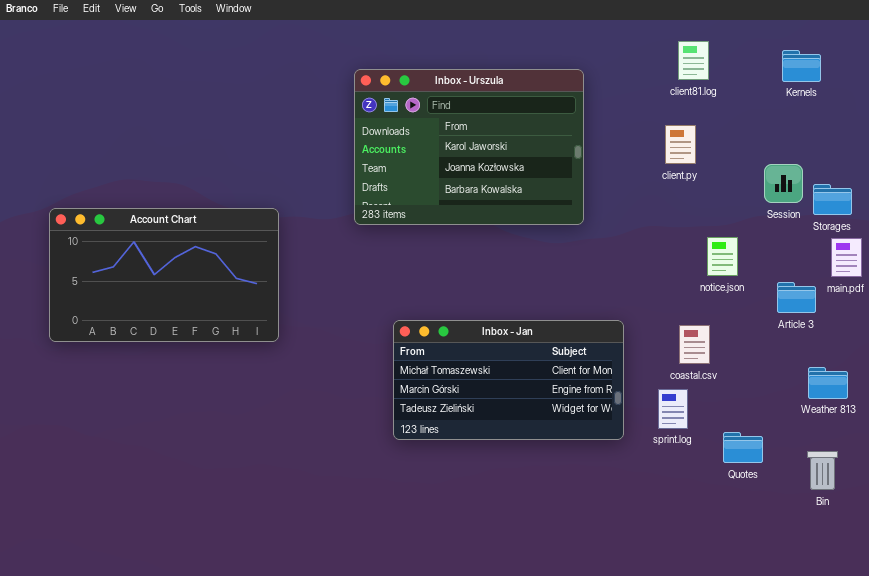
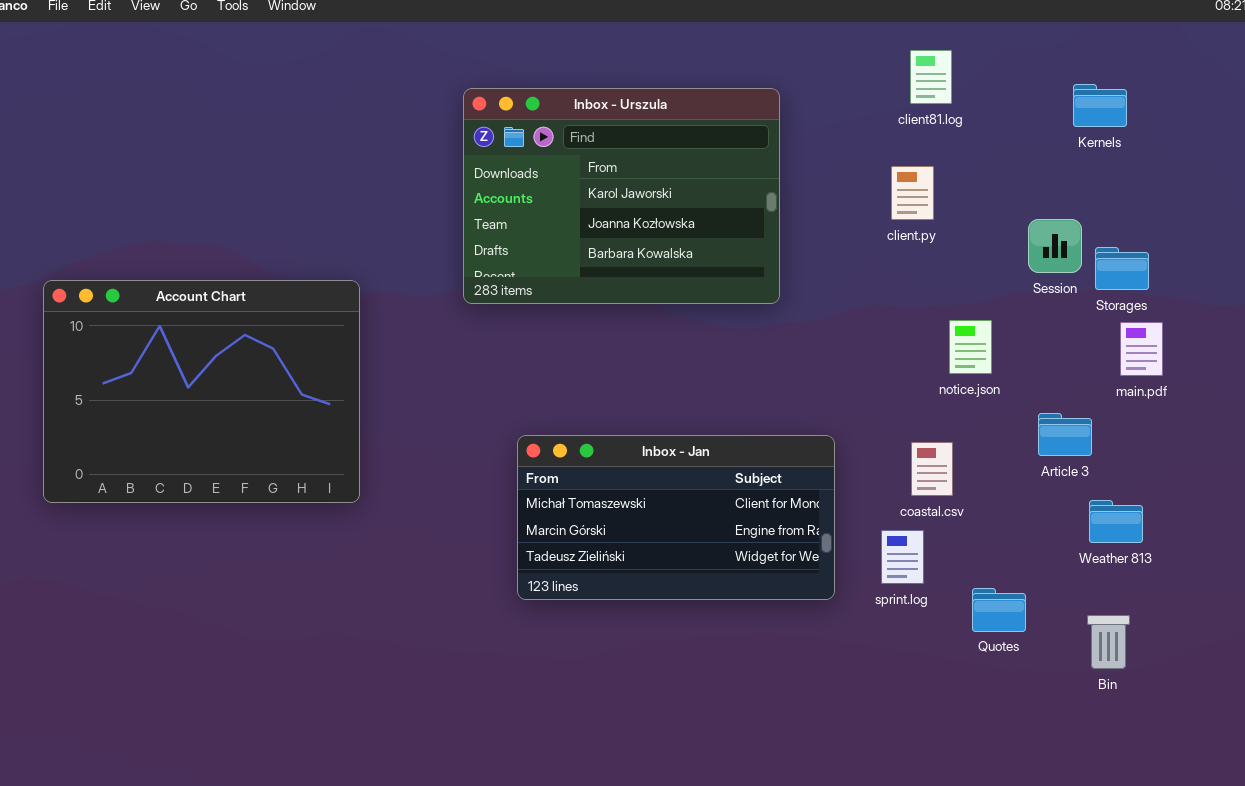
Kernels: [782,50,821,82] -> [1073,84,1127,127], moved
Account Chart: [49,208,279,342] -> [43,280,360,503], resized
Article 3: [777,282,816,313] -> [1038,413,1092,456], moved

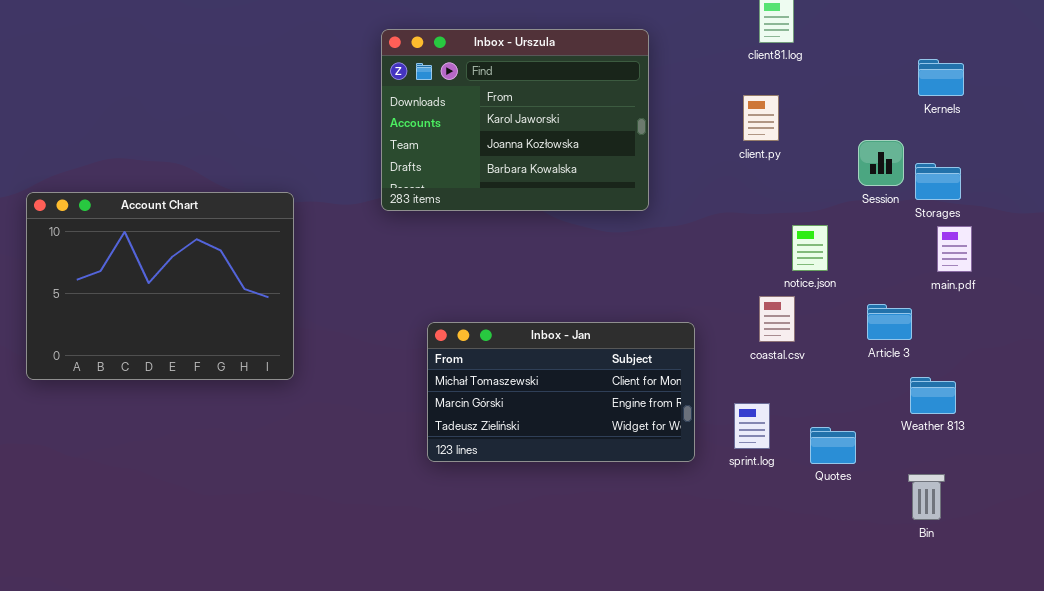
Kernels: [1073,84,1127,127] -> [918,59,964,96], moved
coastal.csv: [911,442,953,496] -> [759,296,795,342], moved
Quotes: [972,588,1026,632] -> [810,427,856,464], moved

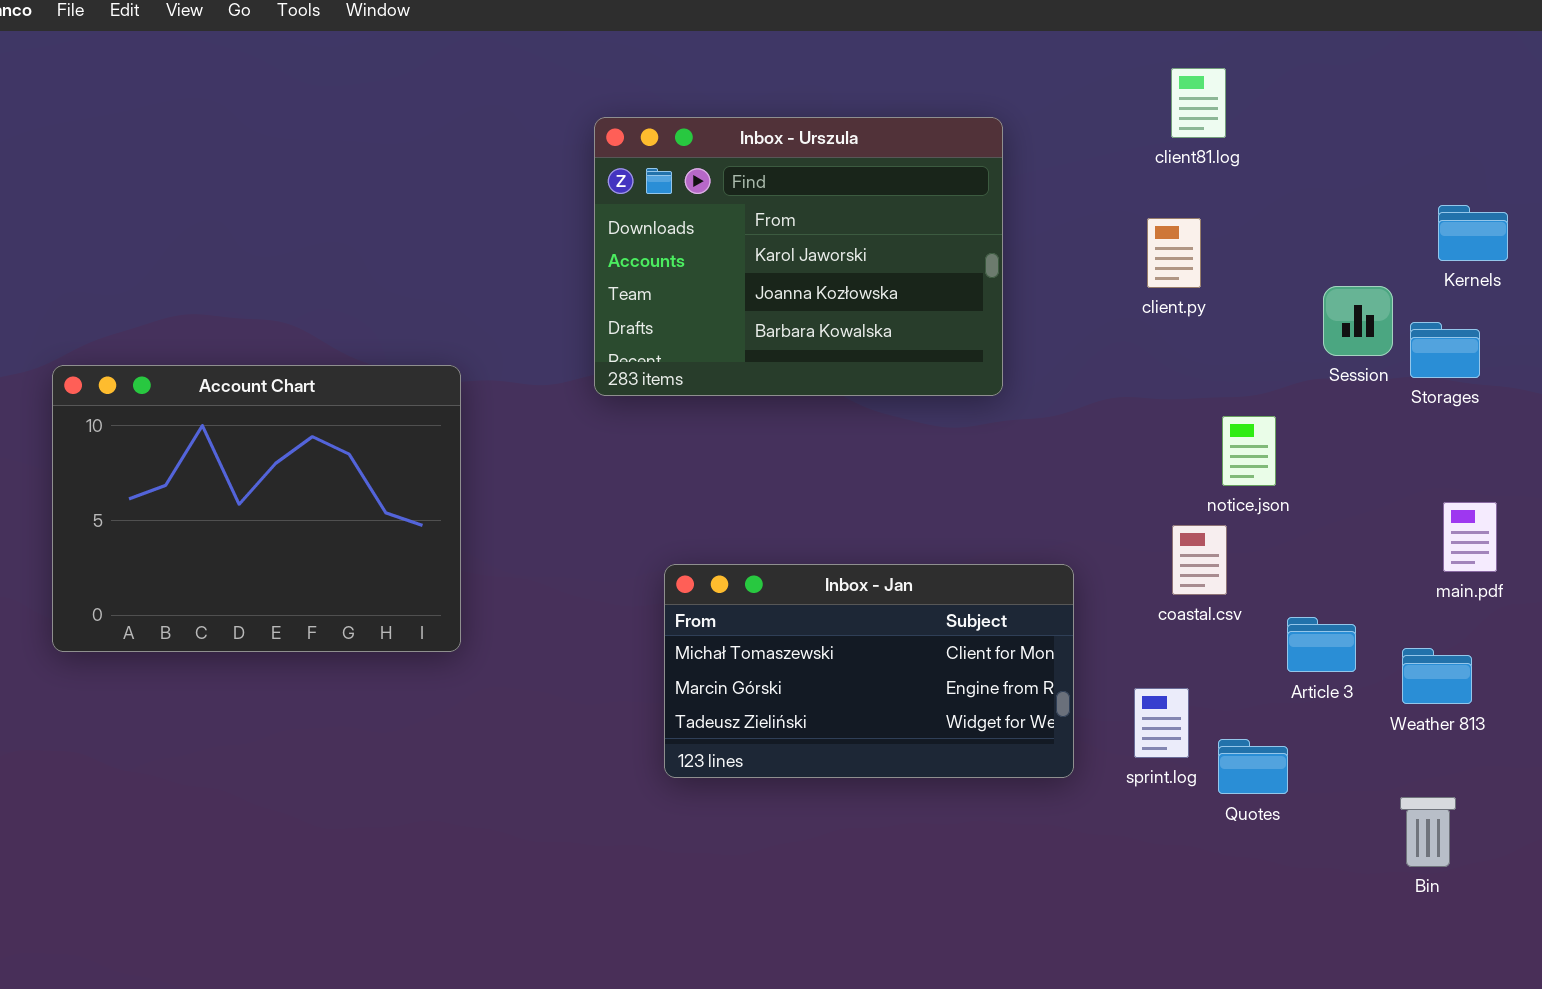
Kernels: [918,59,964,96] -> [1438,205,1508,261], moved
main.pdf: [937,226,972,272] -> [1443,502,1497,572], moved
Article 3: [867,304,912,340] -> [1287,617,1356,672], moved
Quotes: [810,427,856,464] -> [1218,739,1288,794], moved

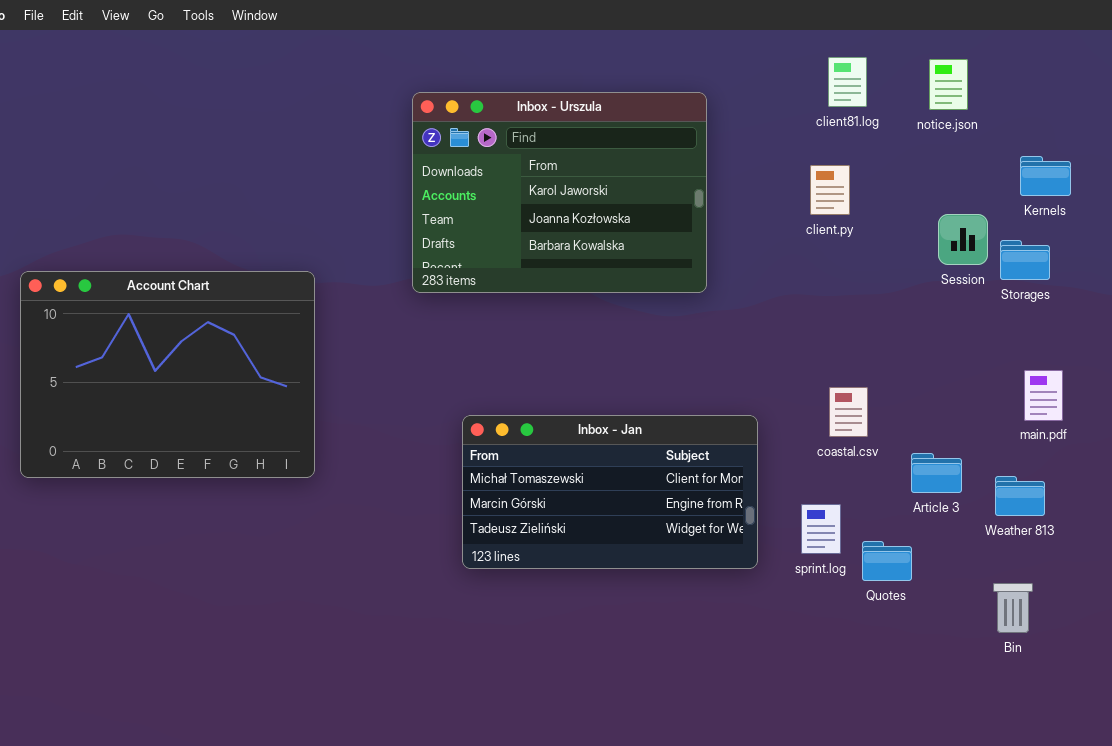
notice.json: [1222,416,1276,486] -> [929,59,968,110], moved

